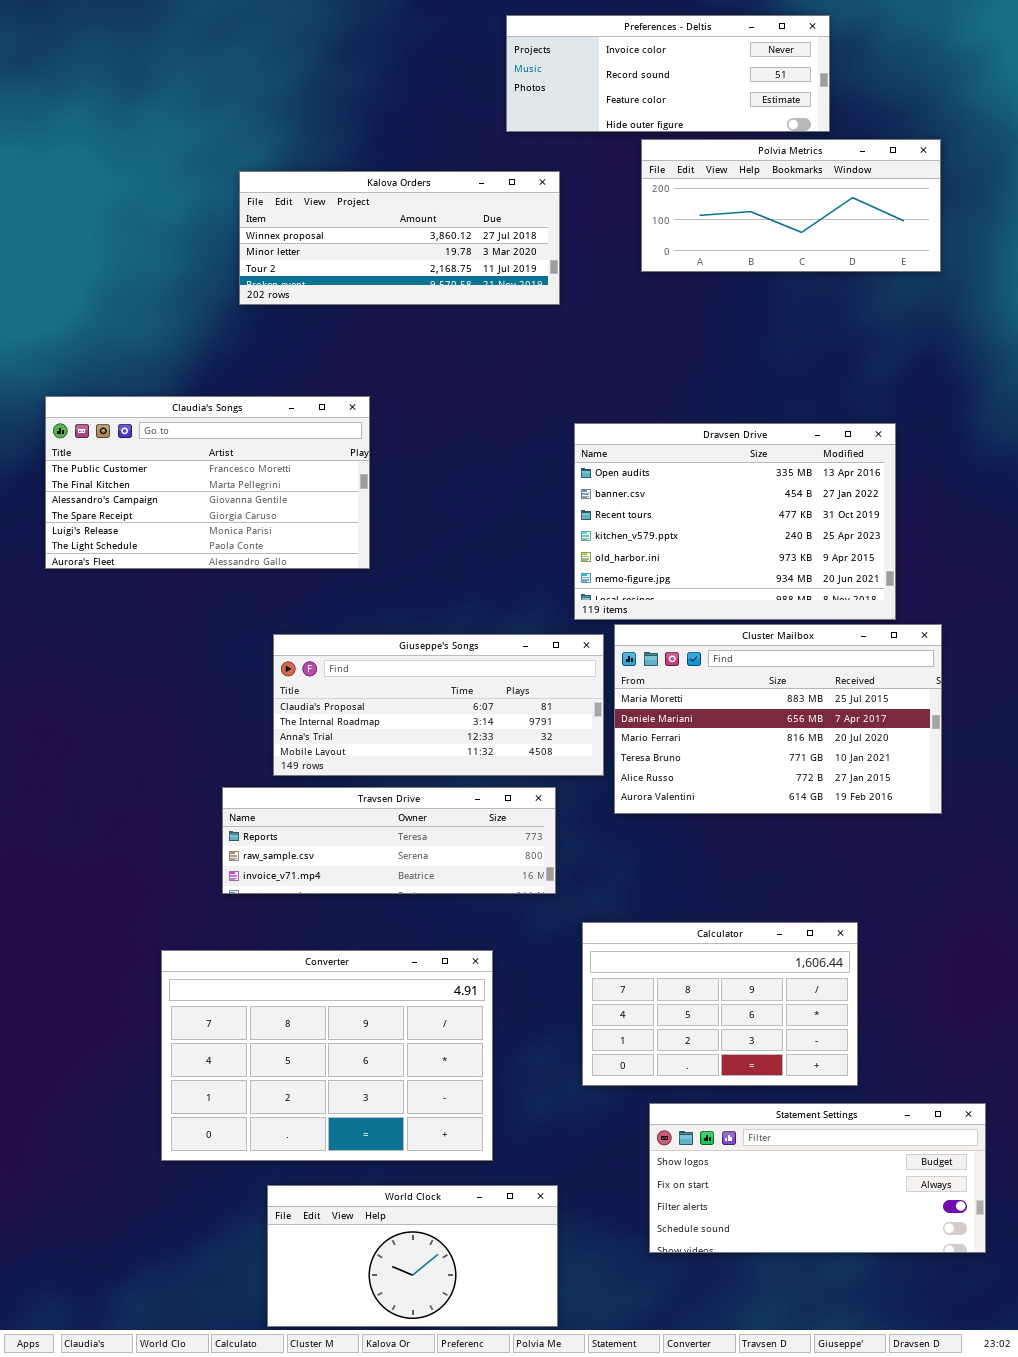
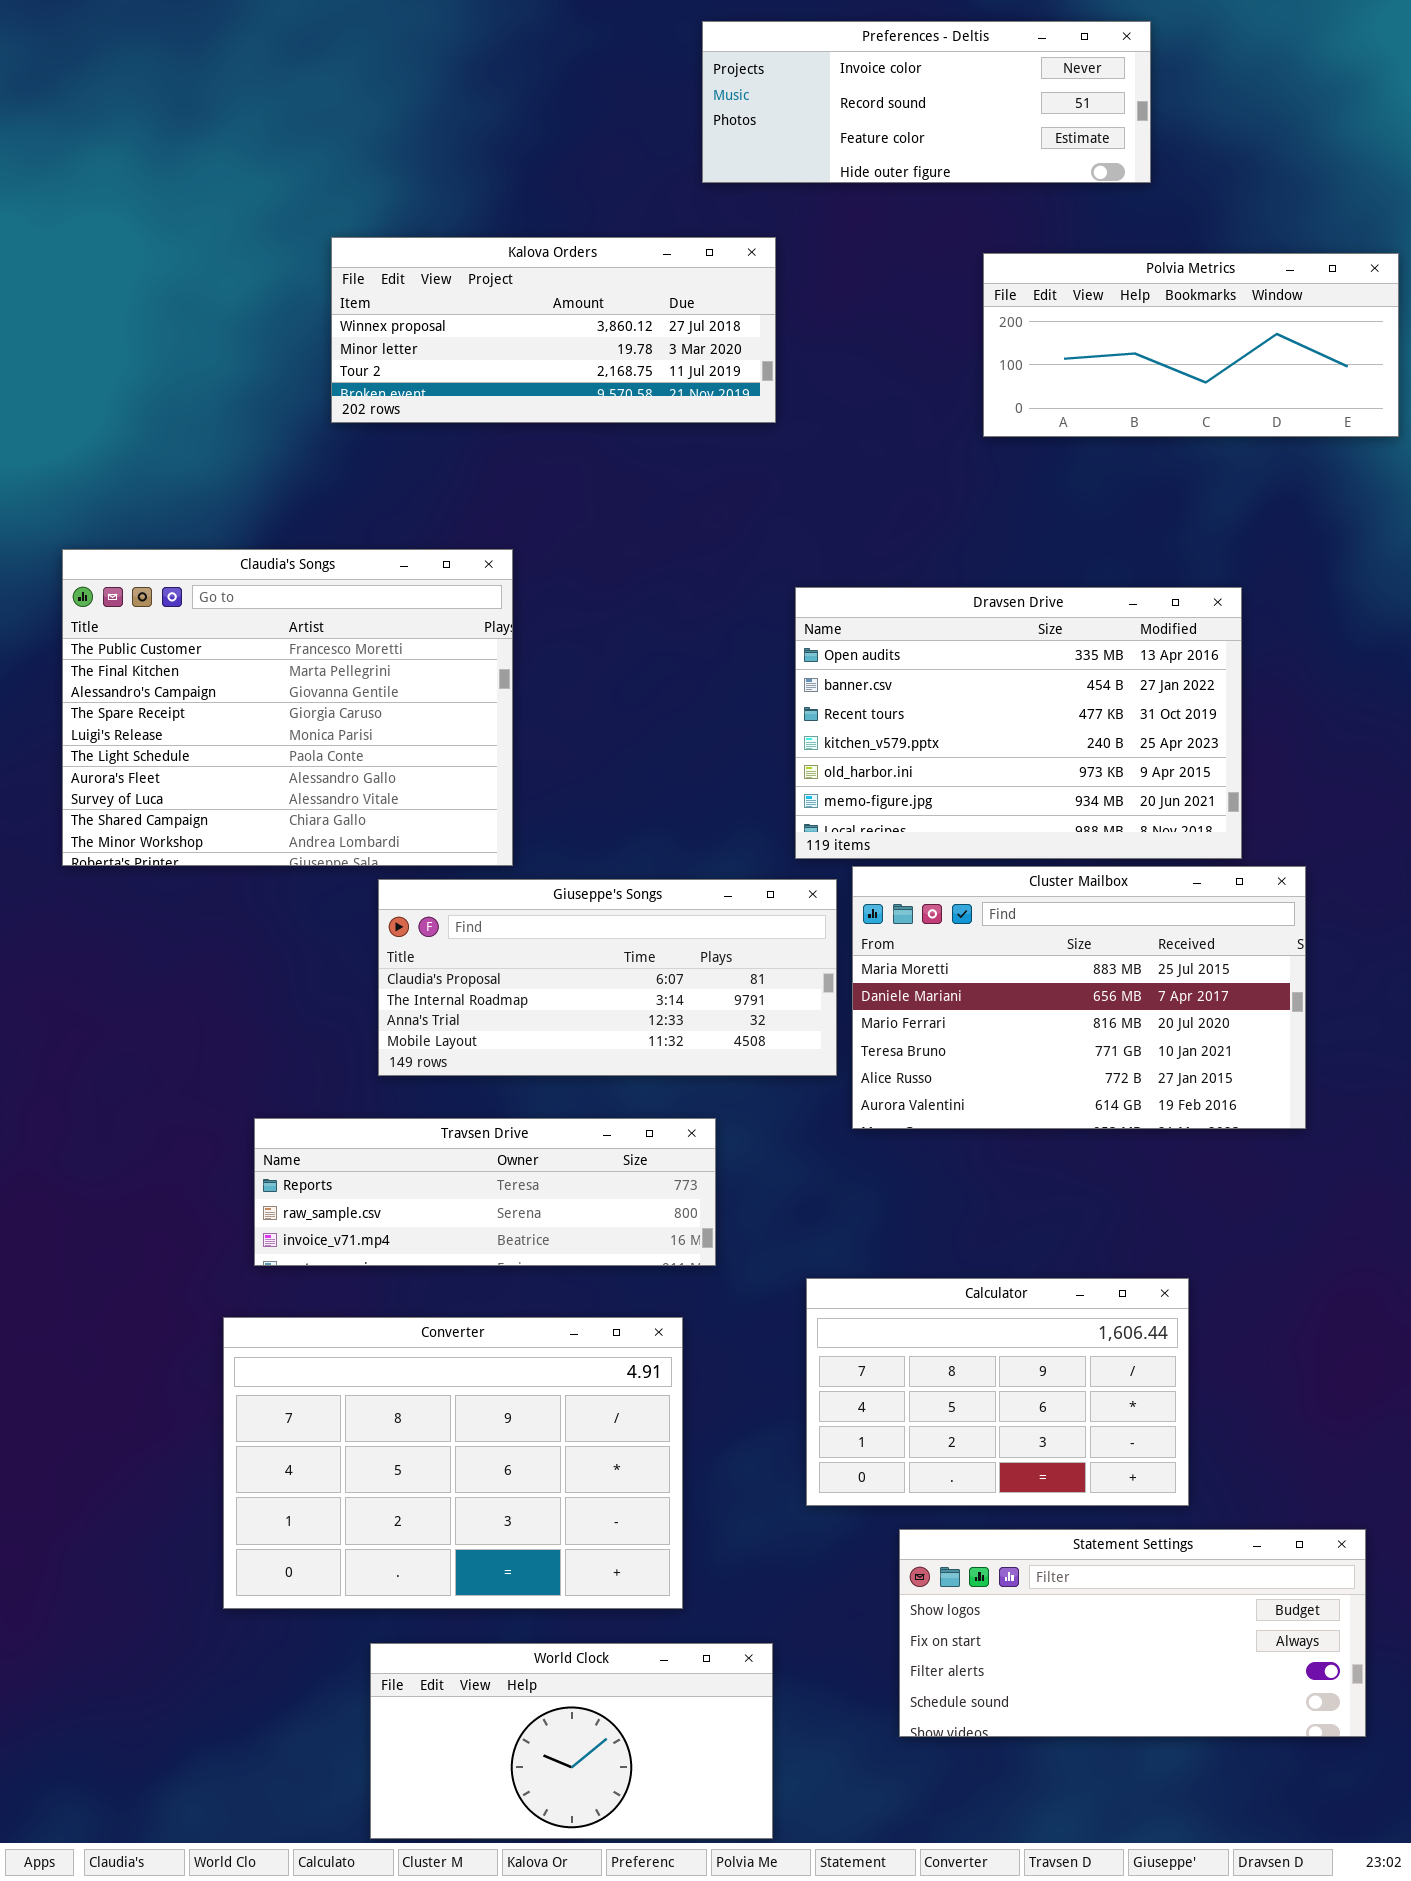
Polvia Metrics: [641,139,941,272] -> [983,253,1399,437], moved
Claudia's Songs: [45,396,370,569] -> [62,549,513,866], resized
Travsen Drive: [222,787,556,894] -> [254,1118,716,1266], moved

